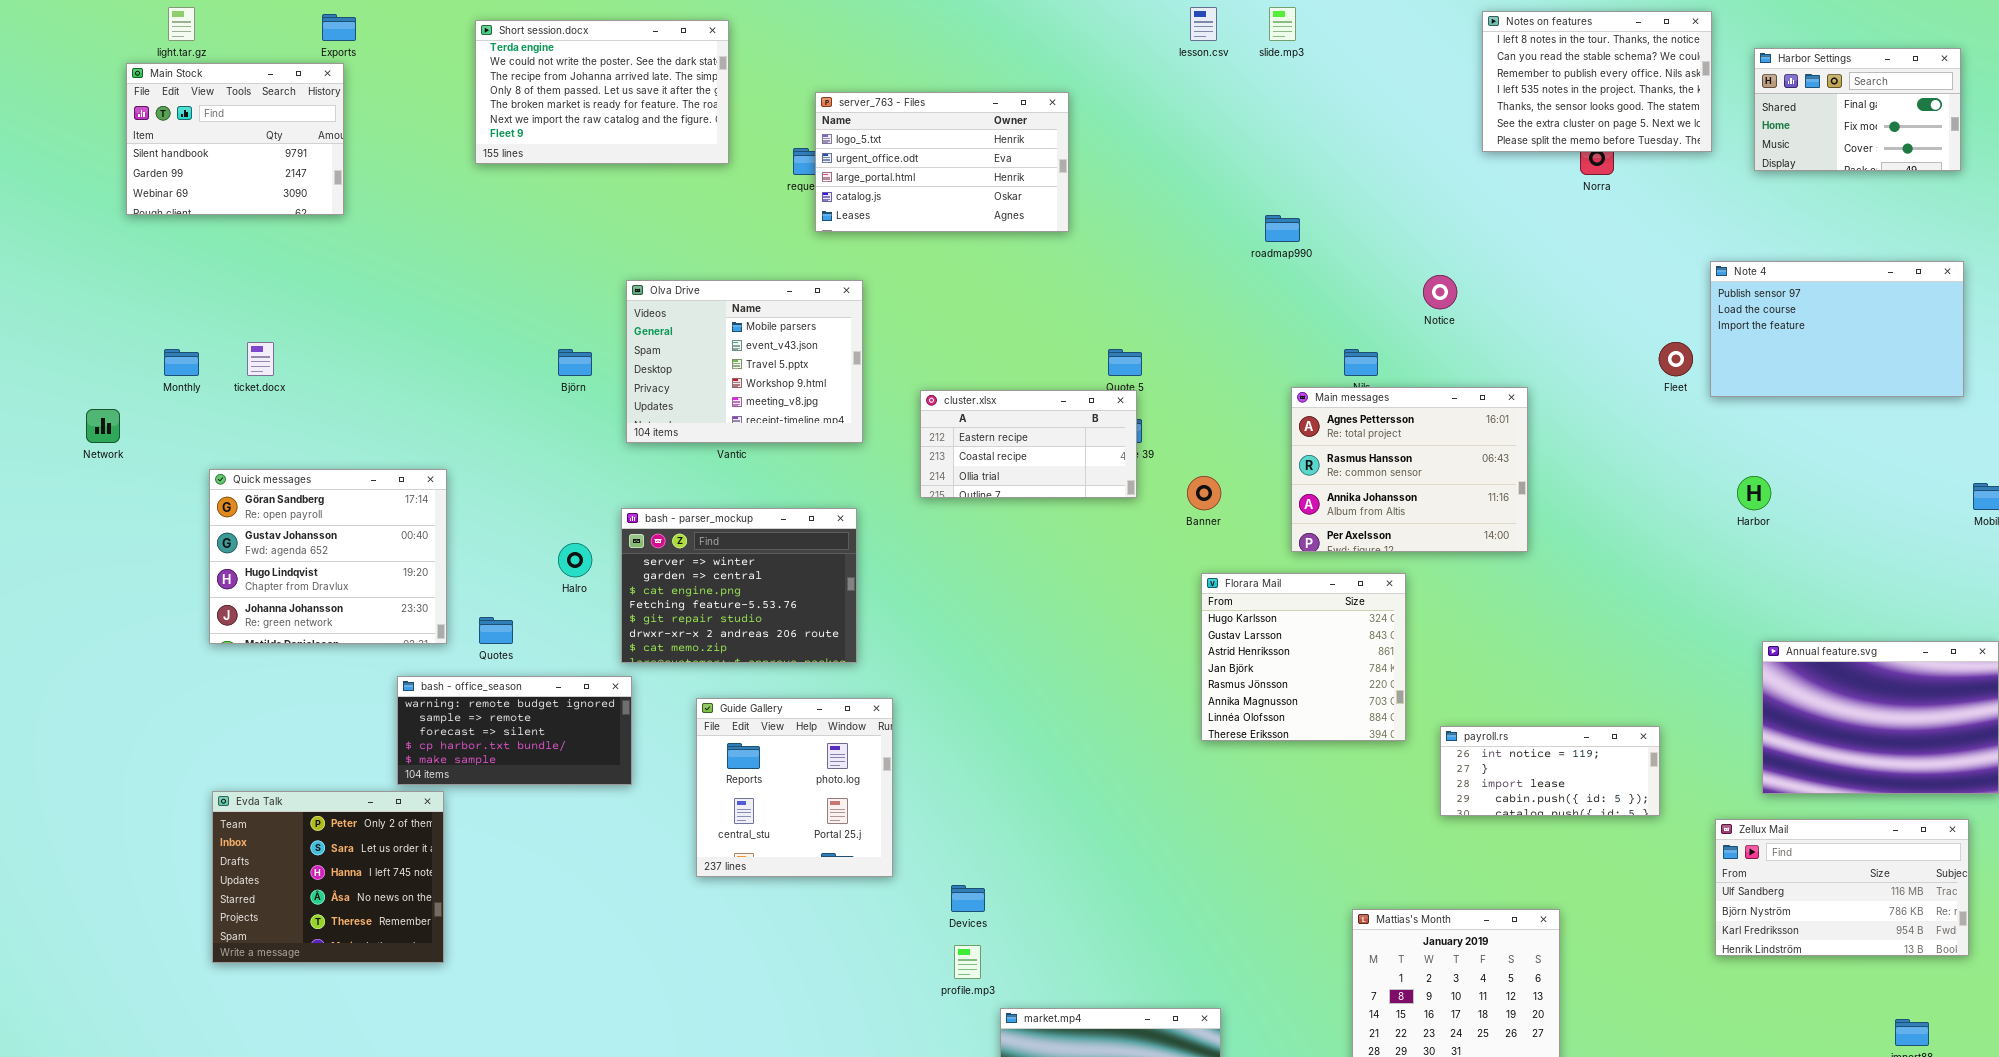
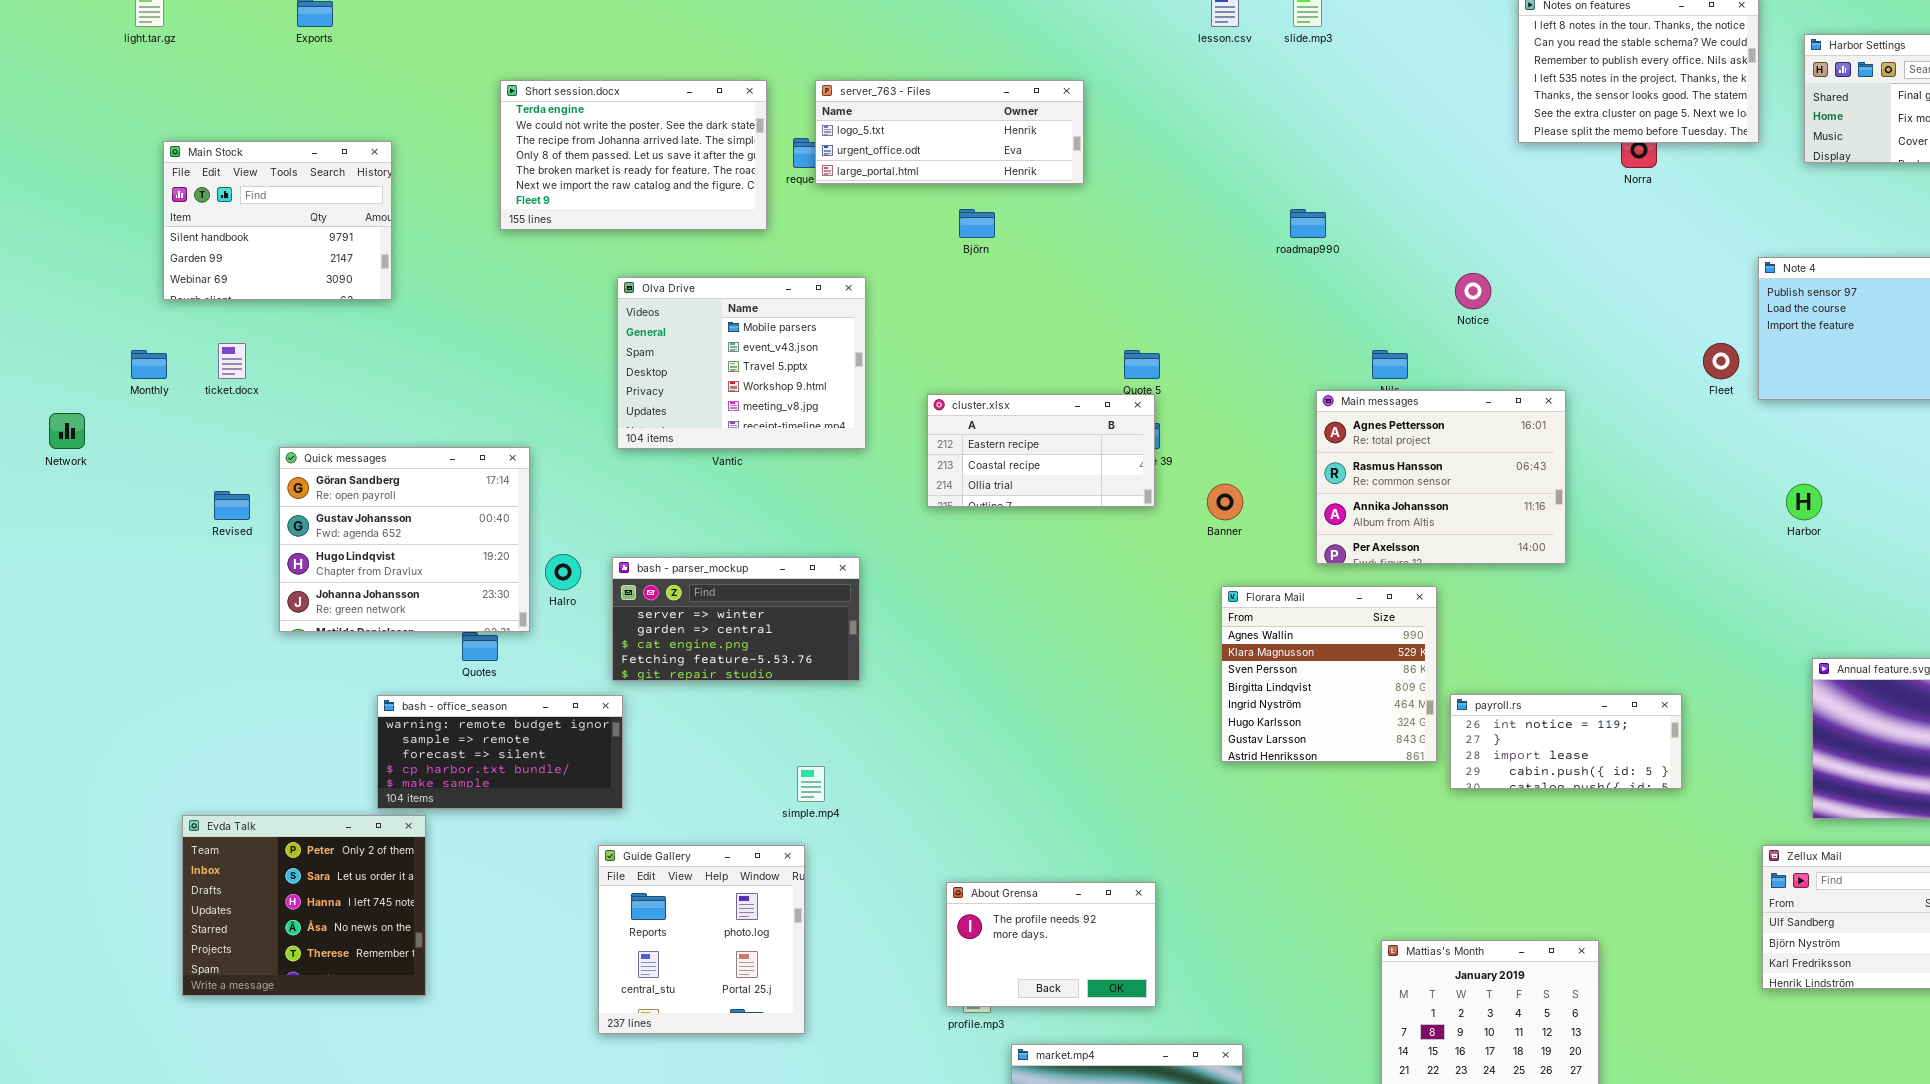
Short session.docx: [475,20,729,164] -> [500,80,767,230], moved
Main Stock: [126,63,344,215] -> [163,141,392,300], moved
server_763 - Files: [815,92,1069,232] -> [815,80,1084,184], resized
Björn: [558,349,592,376] -> [959,209,995,238], moved
Quick messages: [209,469,447,644] -> [279,447,530,632], moved
bash - parser_mockup: [621,508,857,663] -> [612,557,860,681], resized
Florara Mail: [1201,573,1406,741] -> [1221,586,1437,762], scrolled up 5 rows
Guide Gallery: [696,698,893,877] -> [598,845,805,1034], moved
payroll.rs: [1440,726,1660,816] -> [1450,694,1682,789], moved
About Grensa: none -> [946,882,1156,1007], opened

